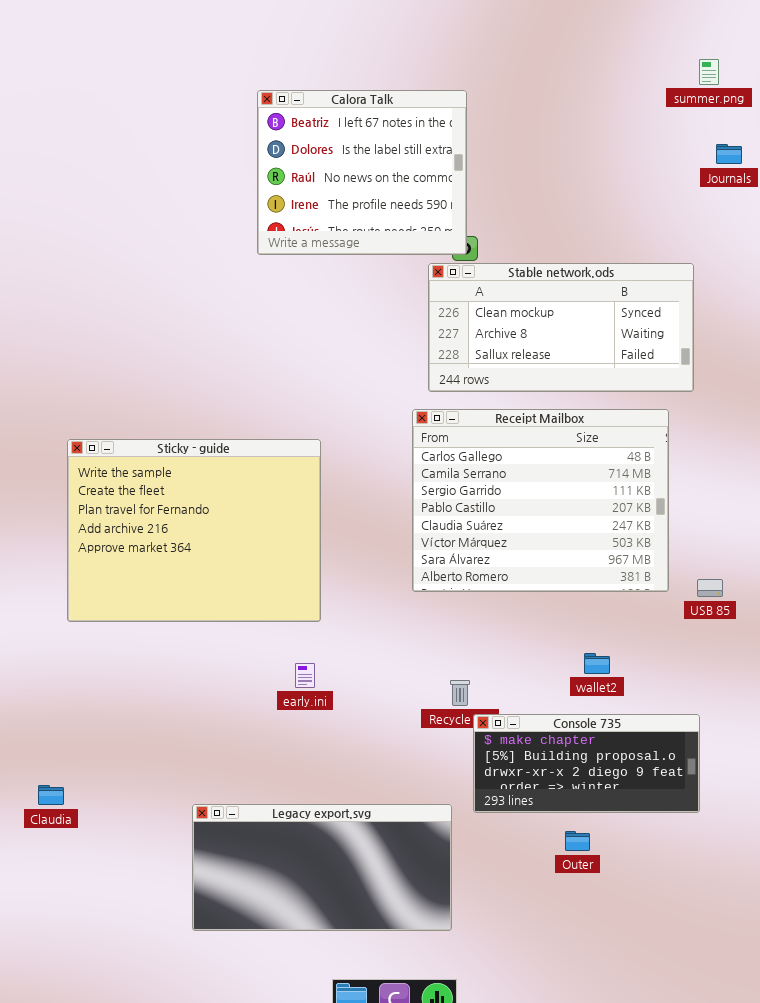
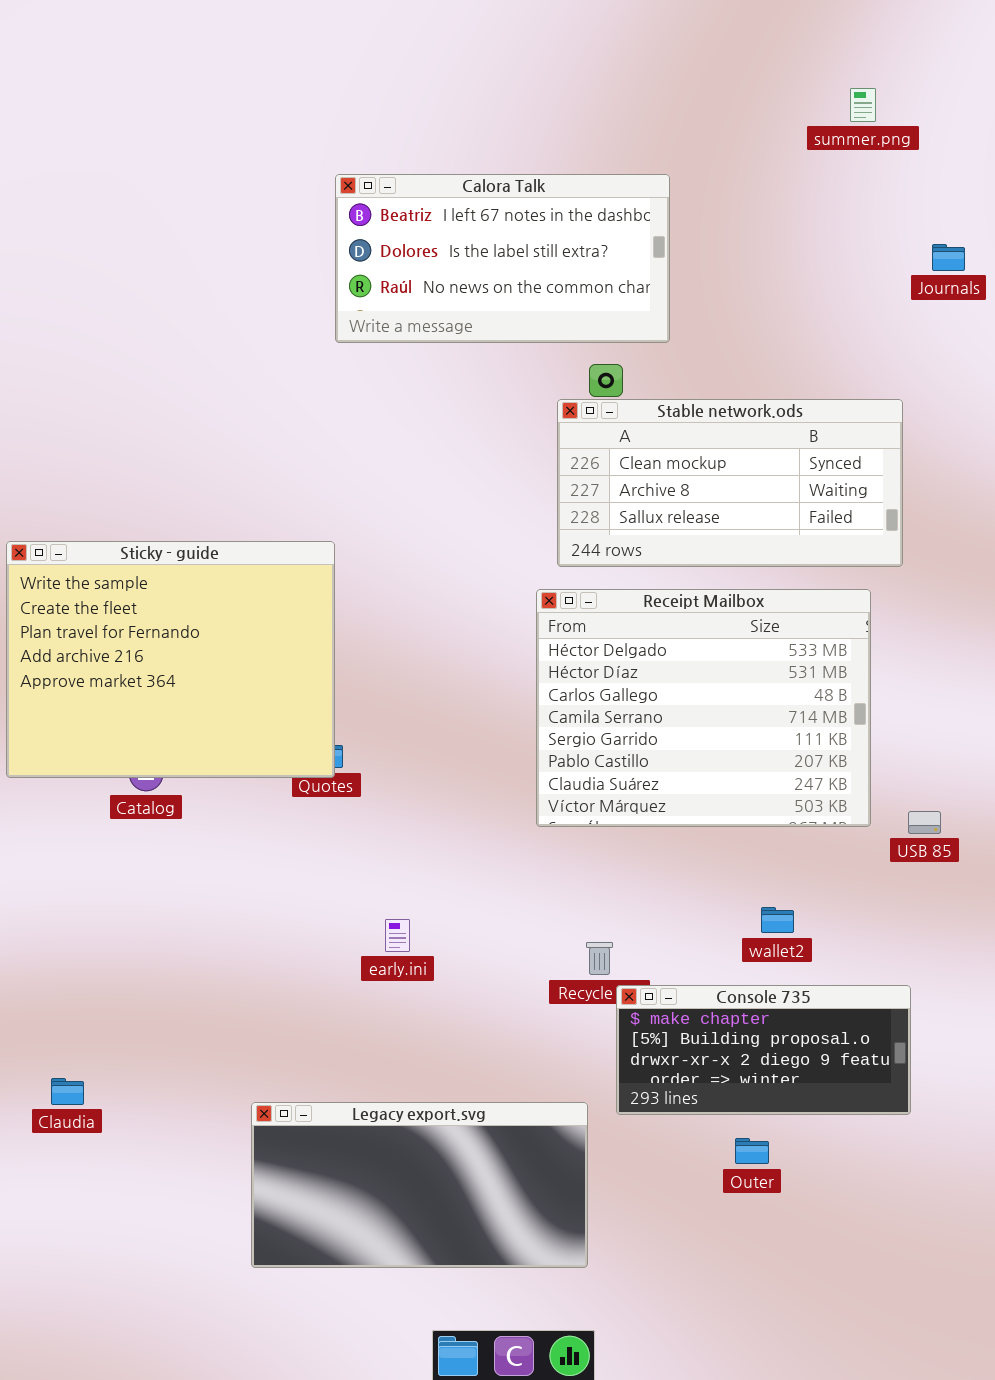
summer.png: [699,59,719,85] -> [850,88,876,122], moved
Calora Talk: [257,90,467,255] -> [335,174,670,343], resized
Receipt Mailbox: [412,409,669,592] -> [536,589,871,827], scrolled up 2 rows
Sticky - guide: [67,439,321,622] -> [6,541,335,778], moved

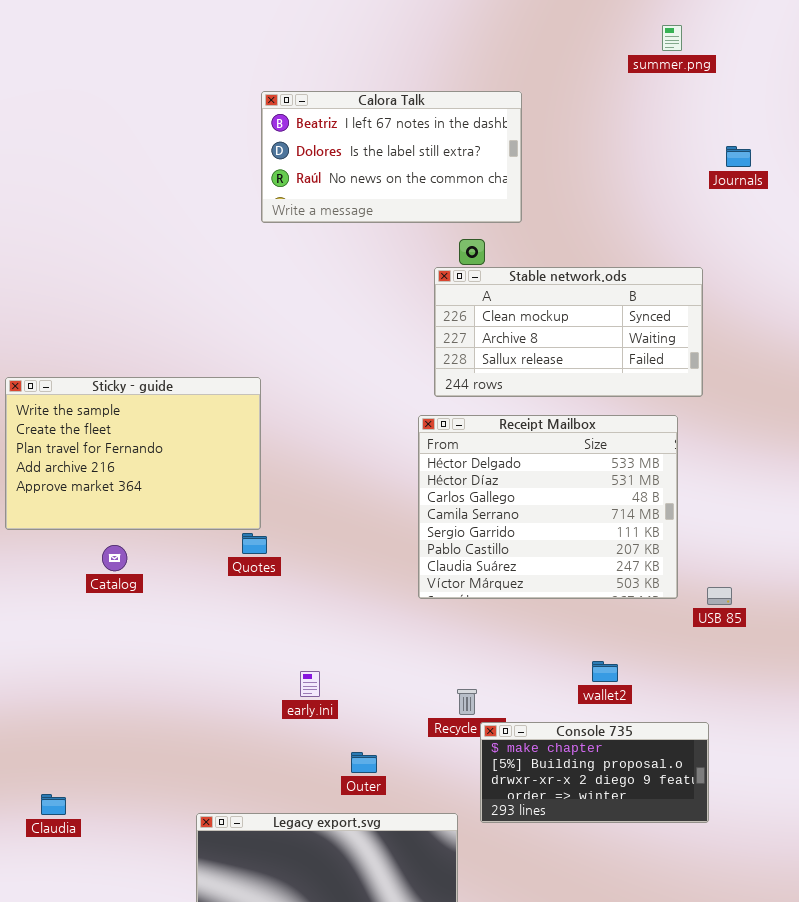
Sticky - guide: [6,541,335,778] -> [5,377,261,530], resized
Outer: [735,1138,769,1164] -> [351,752,377,773], moved

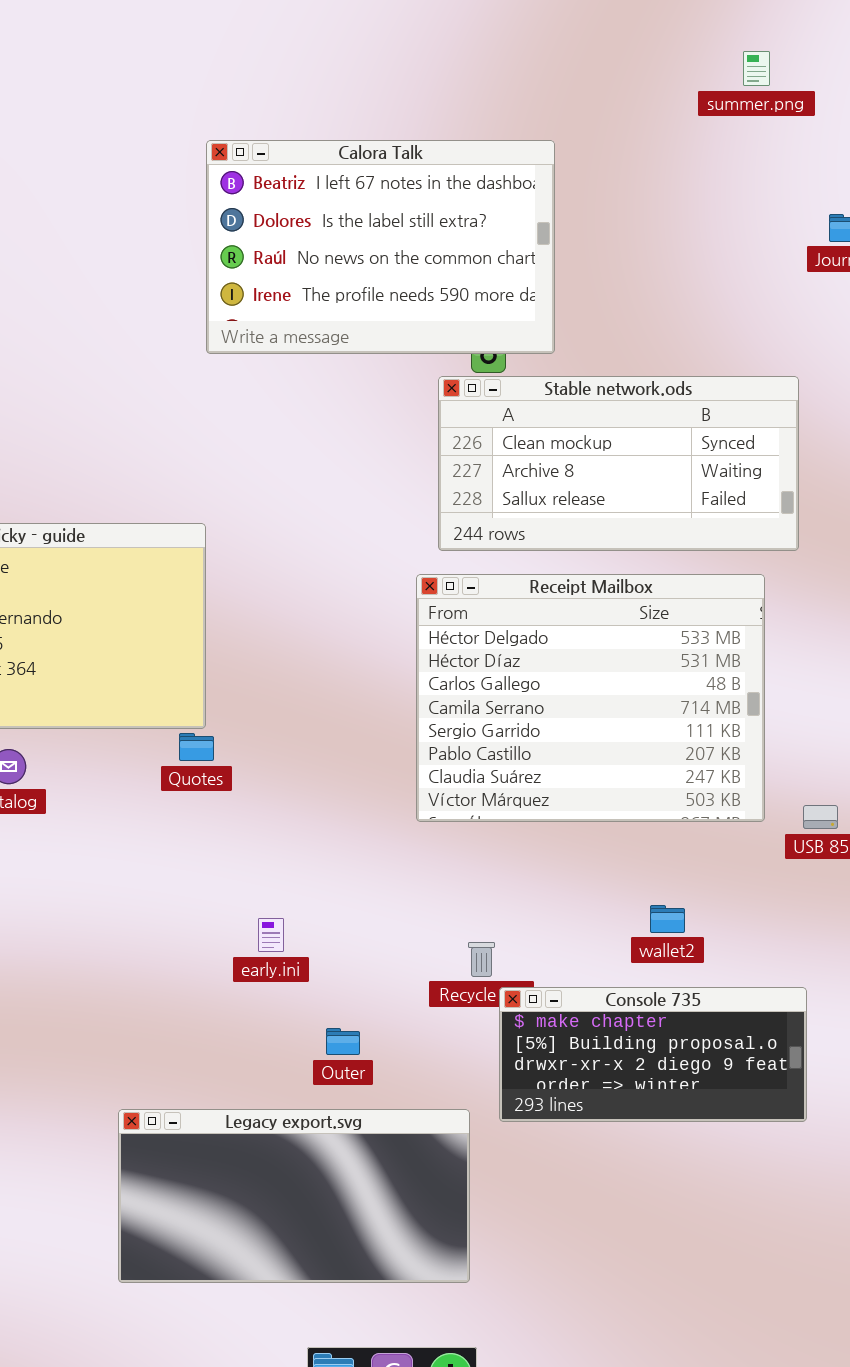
Calora Talk: [261,91,522,223] -> [206,140,555,354], resized

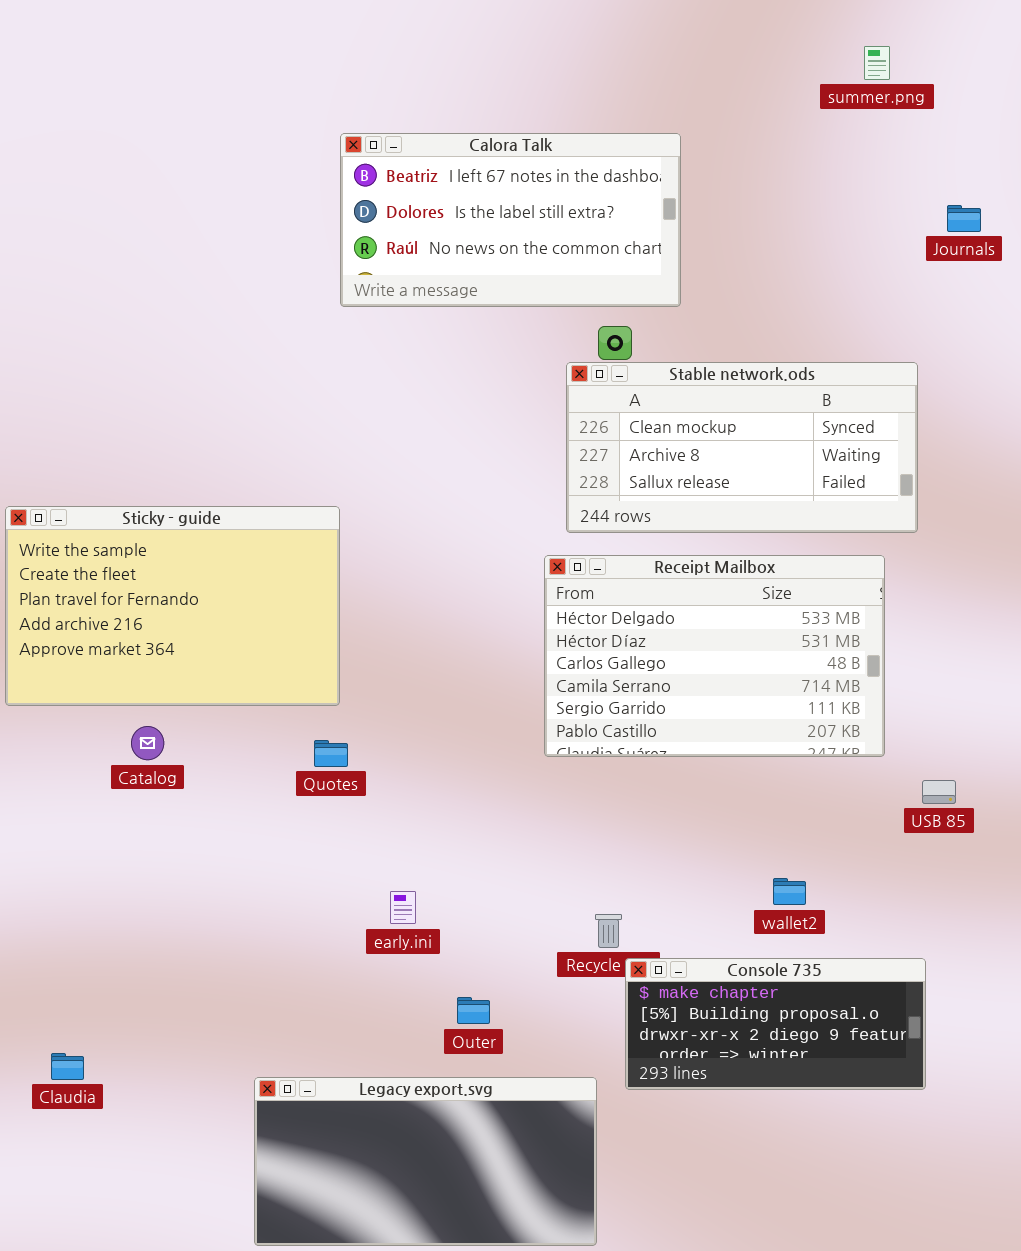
Calora Talk: [206,140,555,354] -> [340,133,681,307], resized
Receipt Mailbox: [416,574,765,822] -> [544,555,885,757], resized
Quotes: [179,733,214,761] -> [314,740,348,767], moved

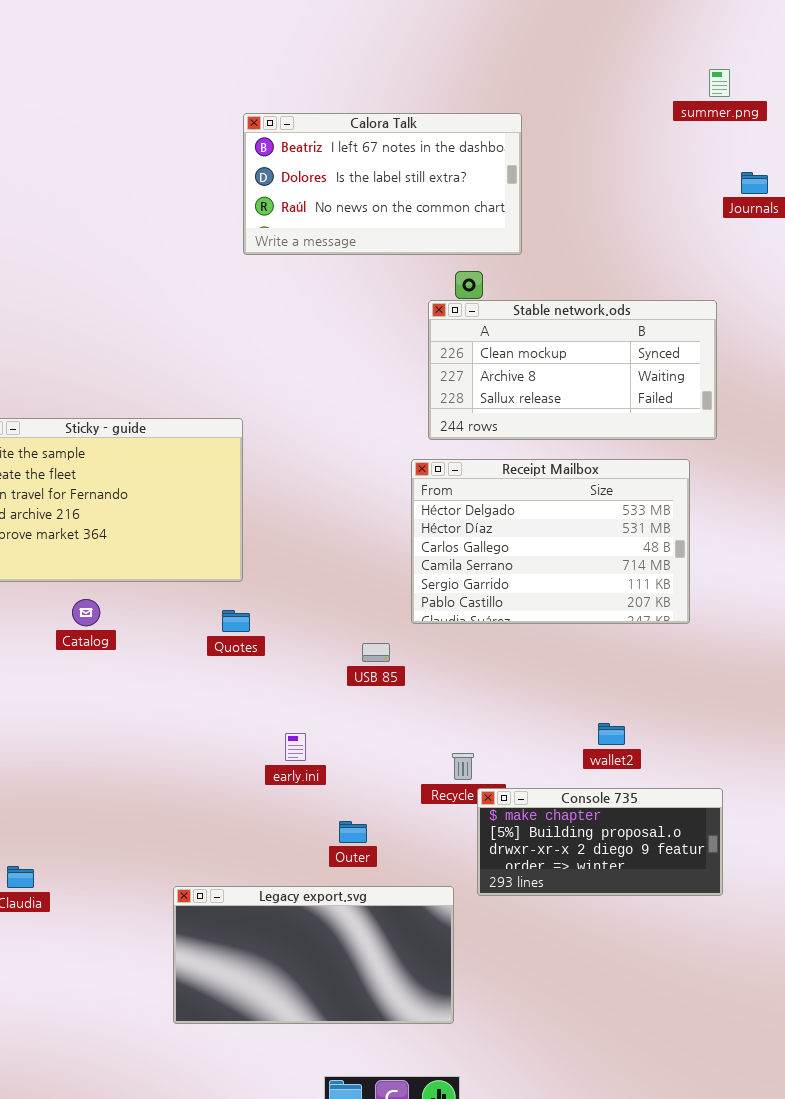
summer.png: [864,46,890,80] -> [709,69,730,97], moved
USB 85: [922,780,956,804] -> [362,643,390,662], moved

